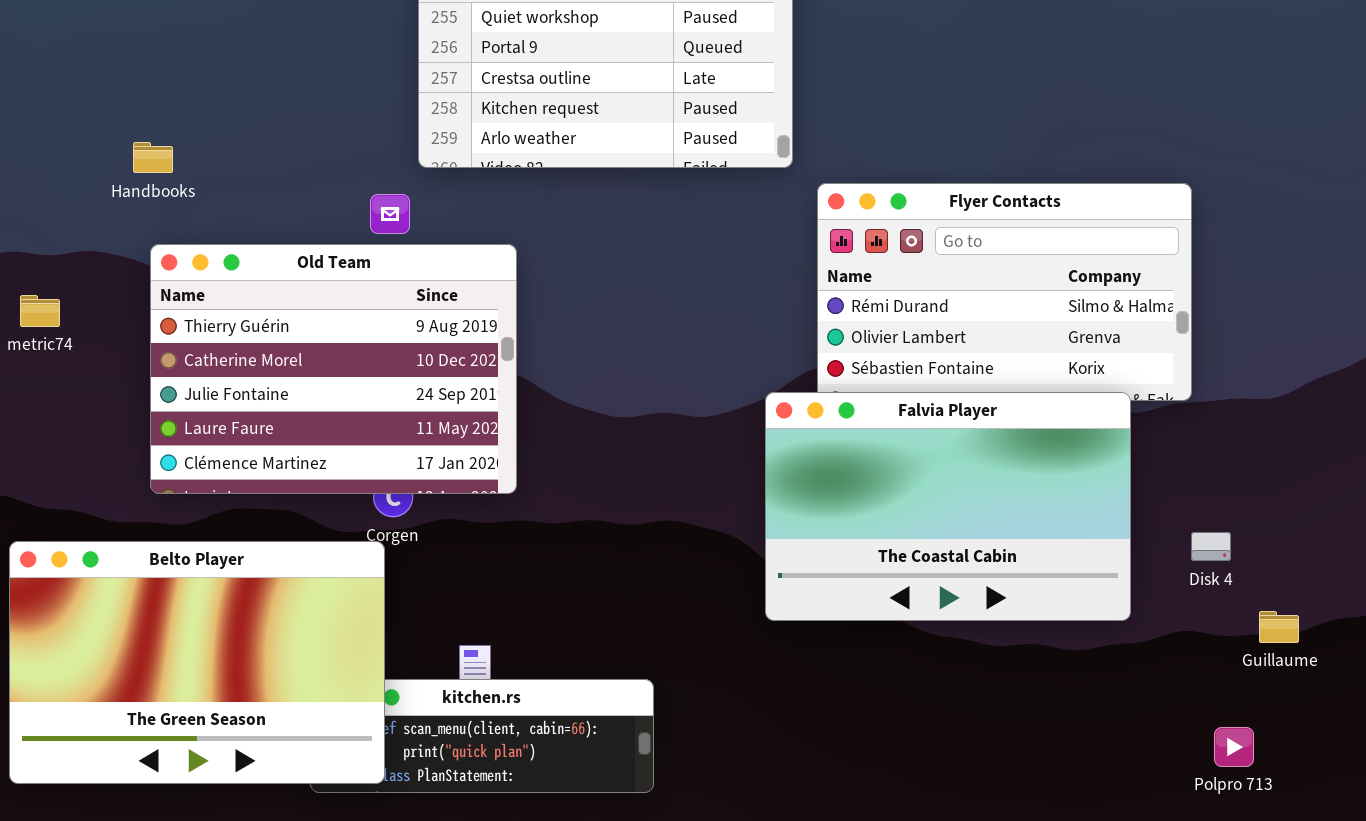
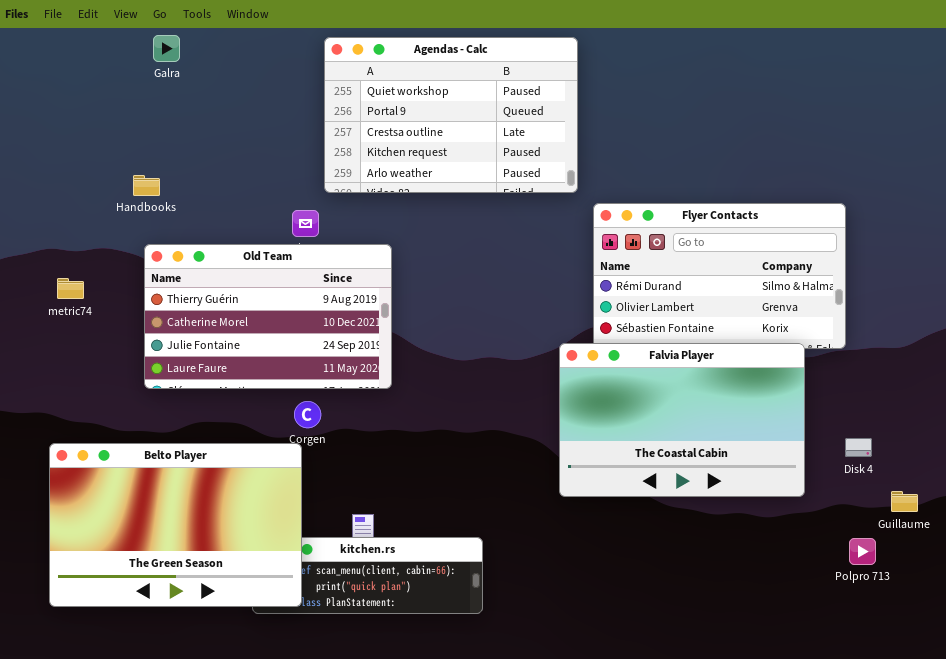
Old Team: [150,244,517,494] -> [144,244,392,389], resized
Polpro 713: [1214,727,1254,767] -> [849,538,876,565], moved

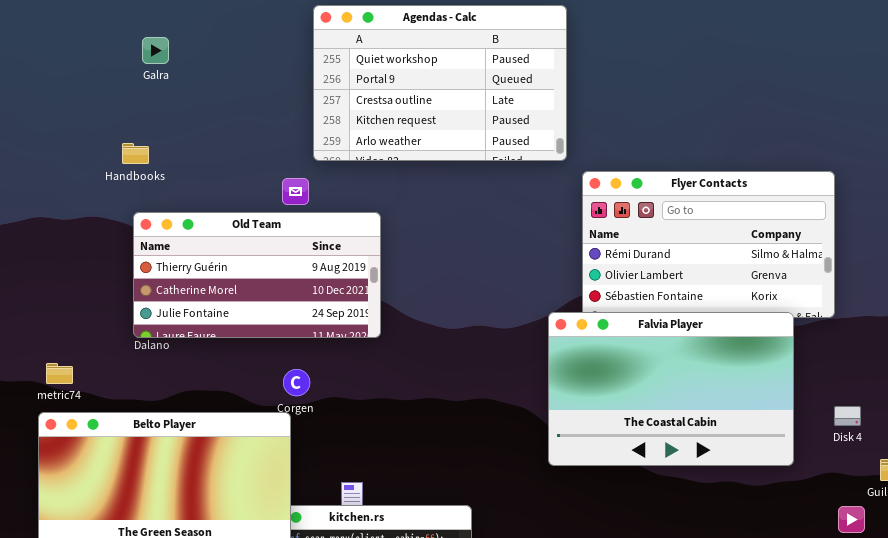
Galra: [153,35,180,62] -> [142,37,169,64], moved
Old Team: [144,244,392,389] -> [133,212,381,338], resized
metric74: [57,278,84,299] -> [46,363,73,384], moved

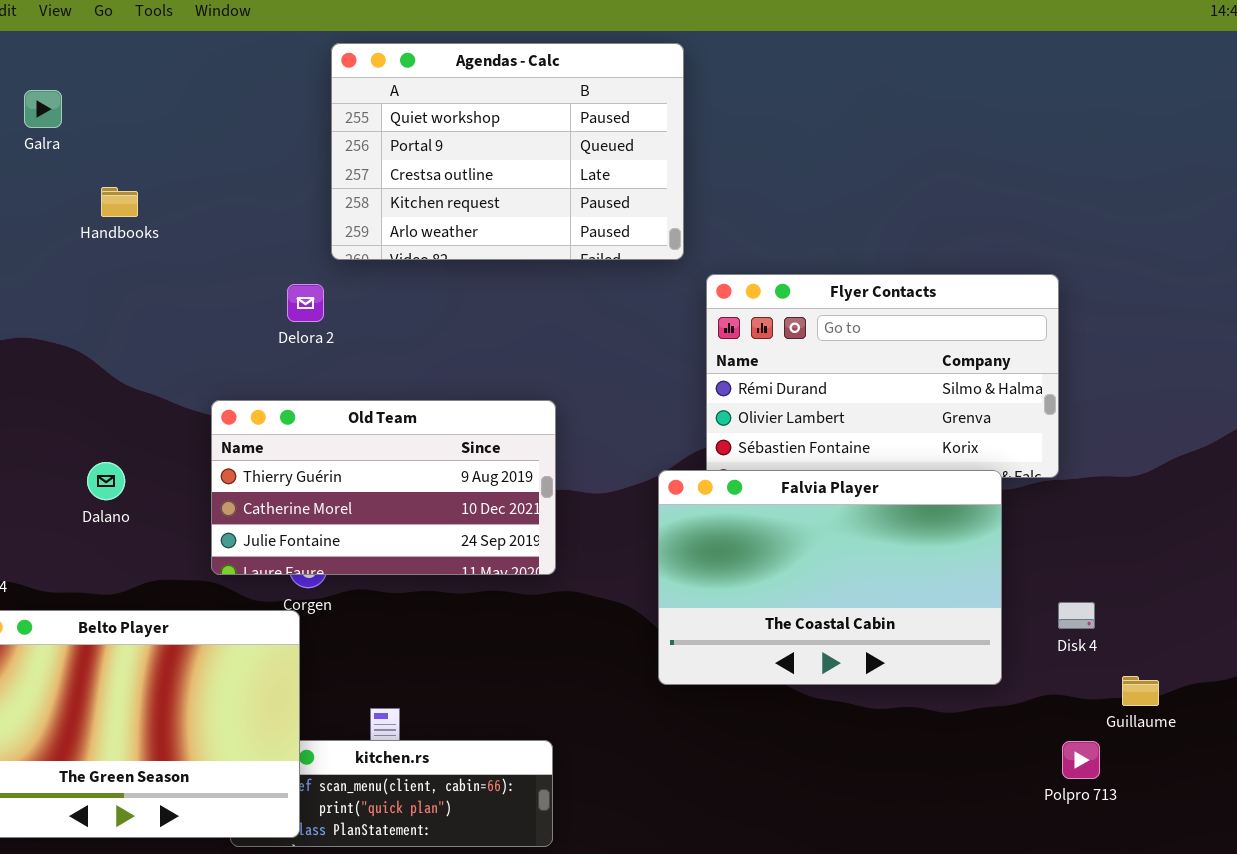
Galra: [142,37,169,64] -> [24,90,62,128], moved
Handbooks: [122,143,149,164] -> [101,187,138,217], moved
Old Team: [133,212,381,338] -> [211,400,556,575], moved

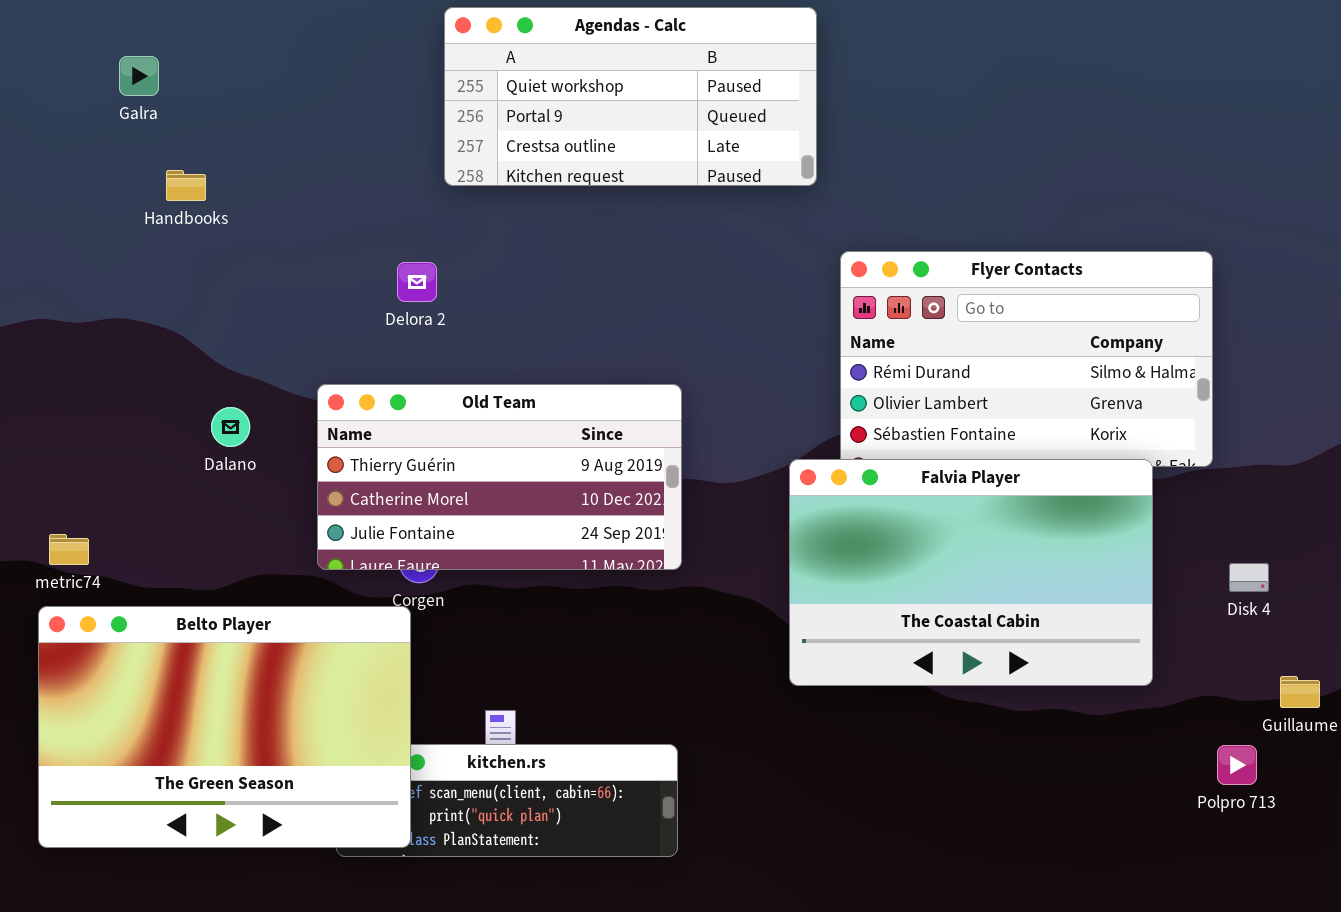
Agendas - Calc: [331,43,684,260] -> [444,7,817,186], resized
Handbooks: [101,187,138,217] -> [166,170,206,201], moved
Dalano: [87,462,125,500] -> [211,407,250,447], moved
Disk 4: [1058,602,1095,629] -> [1229,563,1269,592], moved

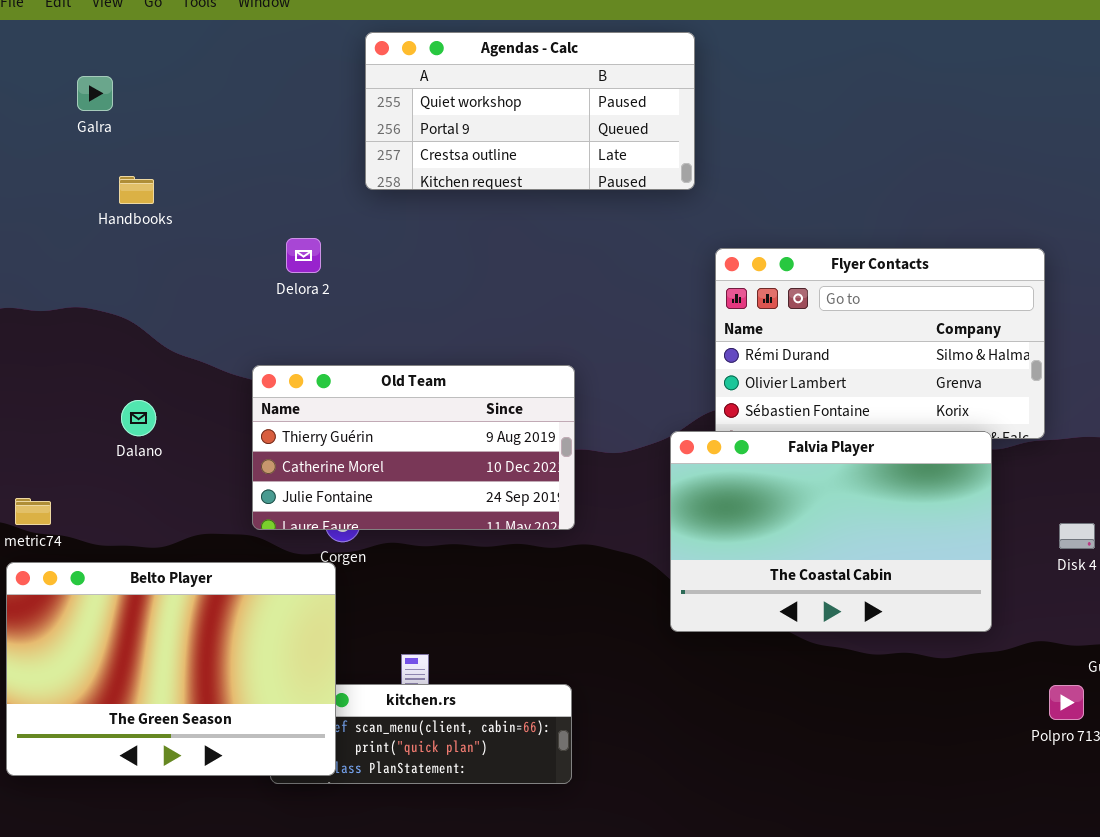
Delora 2: [397,262,437,302] -> [286,238,321,273], moved
Dalano: [211,407,250,447] -> [121,400,156,436], moved

